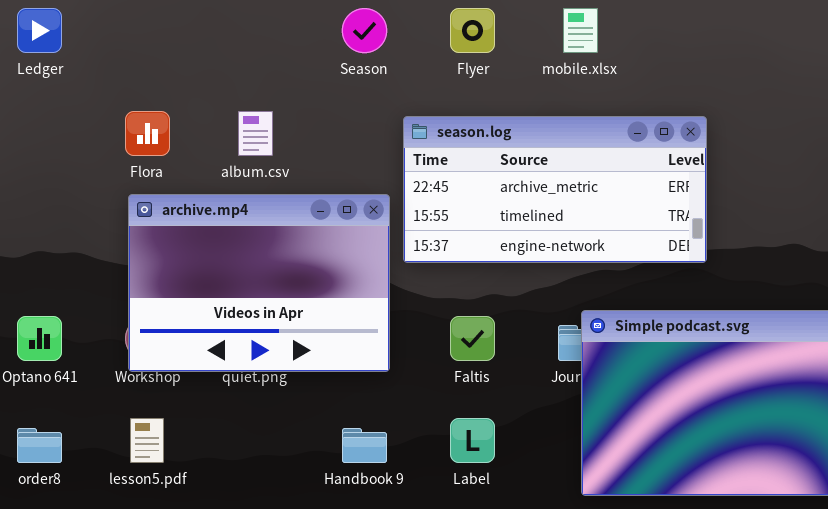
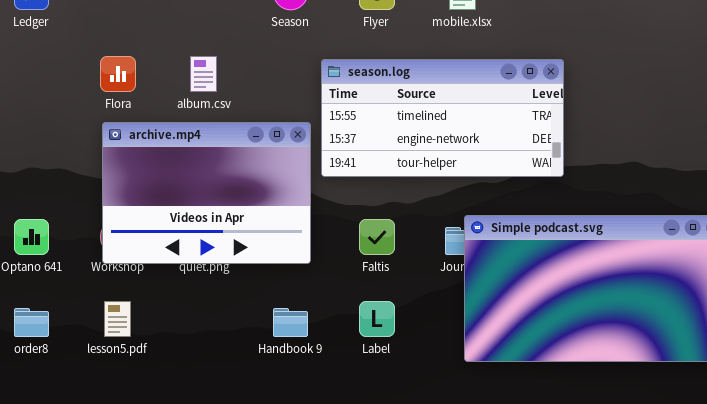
season.log: [403,116,707,263] -> [321,59,564,177], scrolled down 1 row

